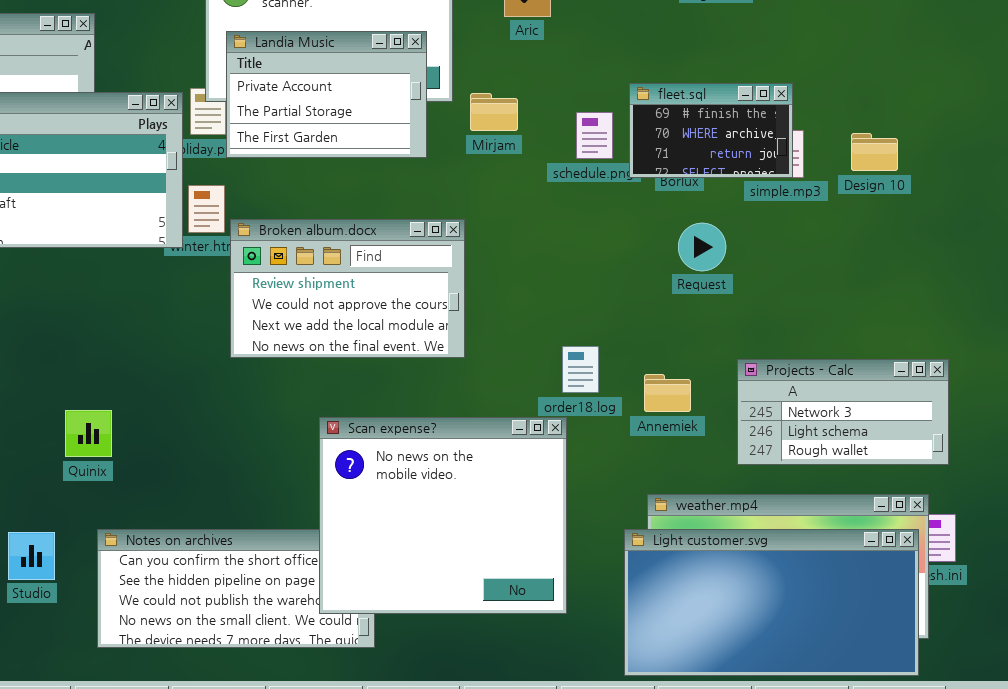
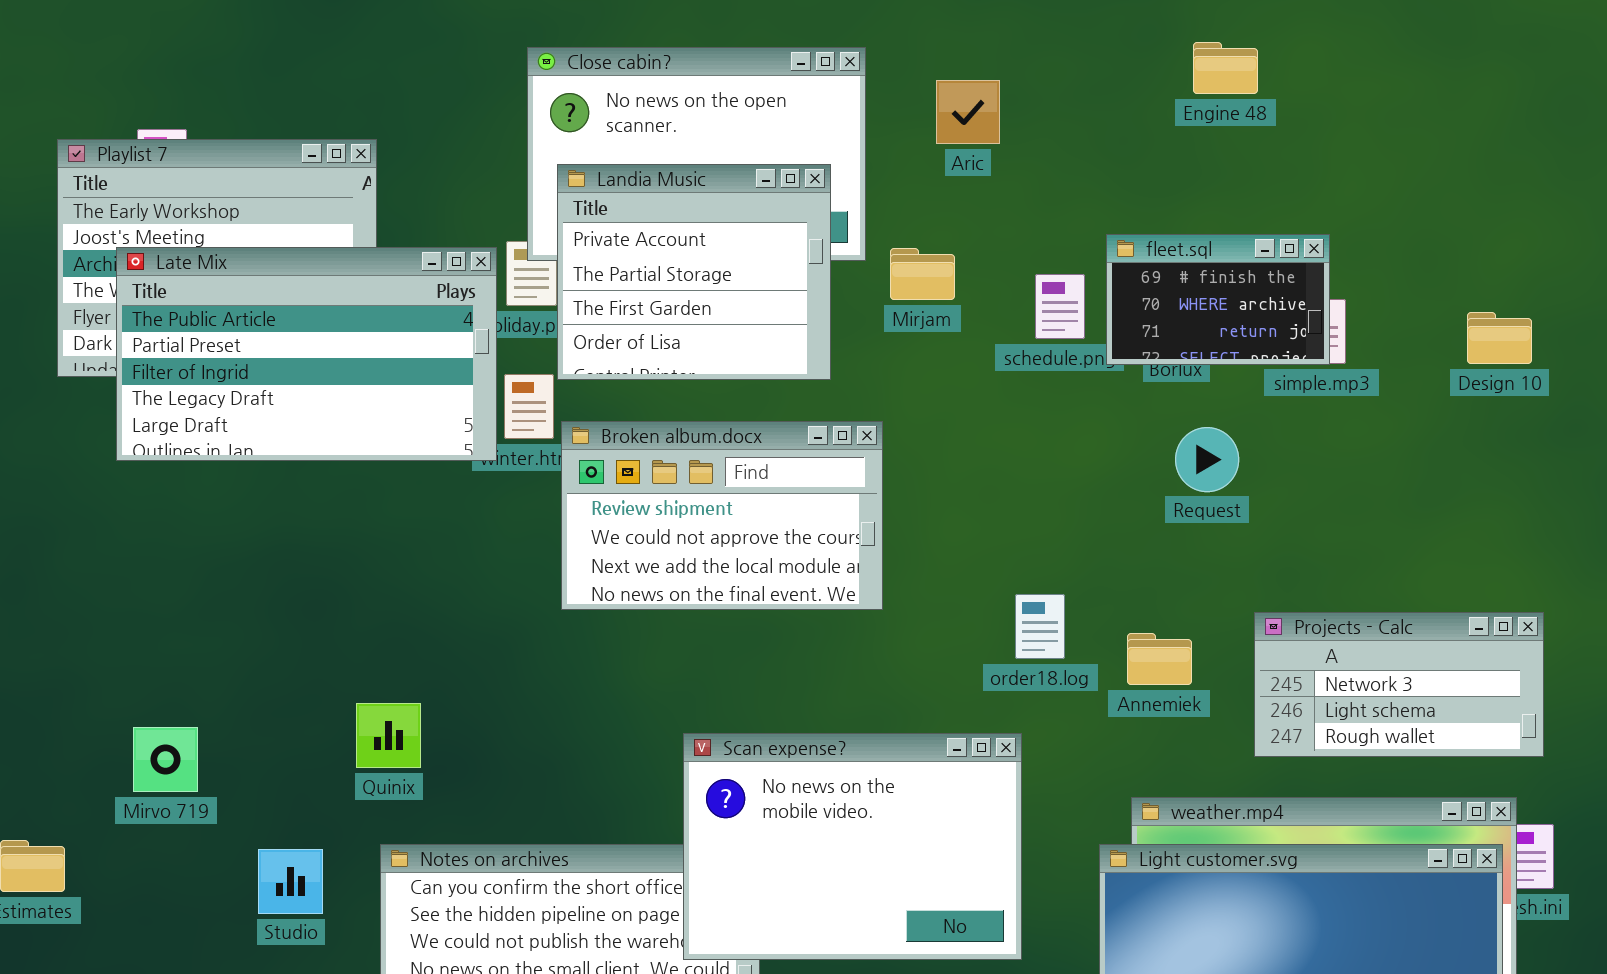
Landia Music: [226,31,427,158] -> [557,164,831,380], resized
Design 10: [851,133,898,171] -> [1467,312,1532,364], moved
Quinix: [65,410,112,457] -> [356,703,421,768], moved
Scan expense?: [319,417,567,614] -> [683,733,1022,960], resized

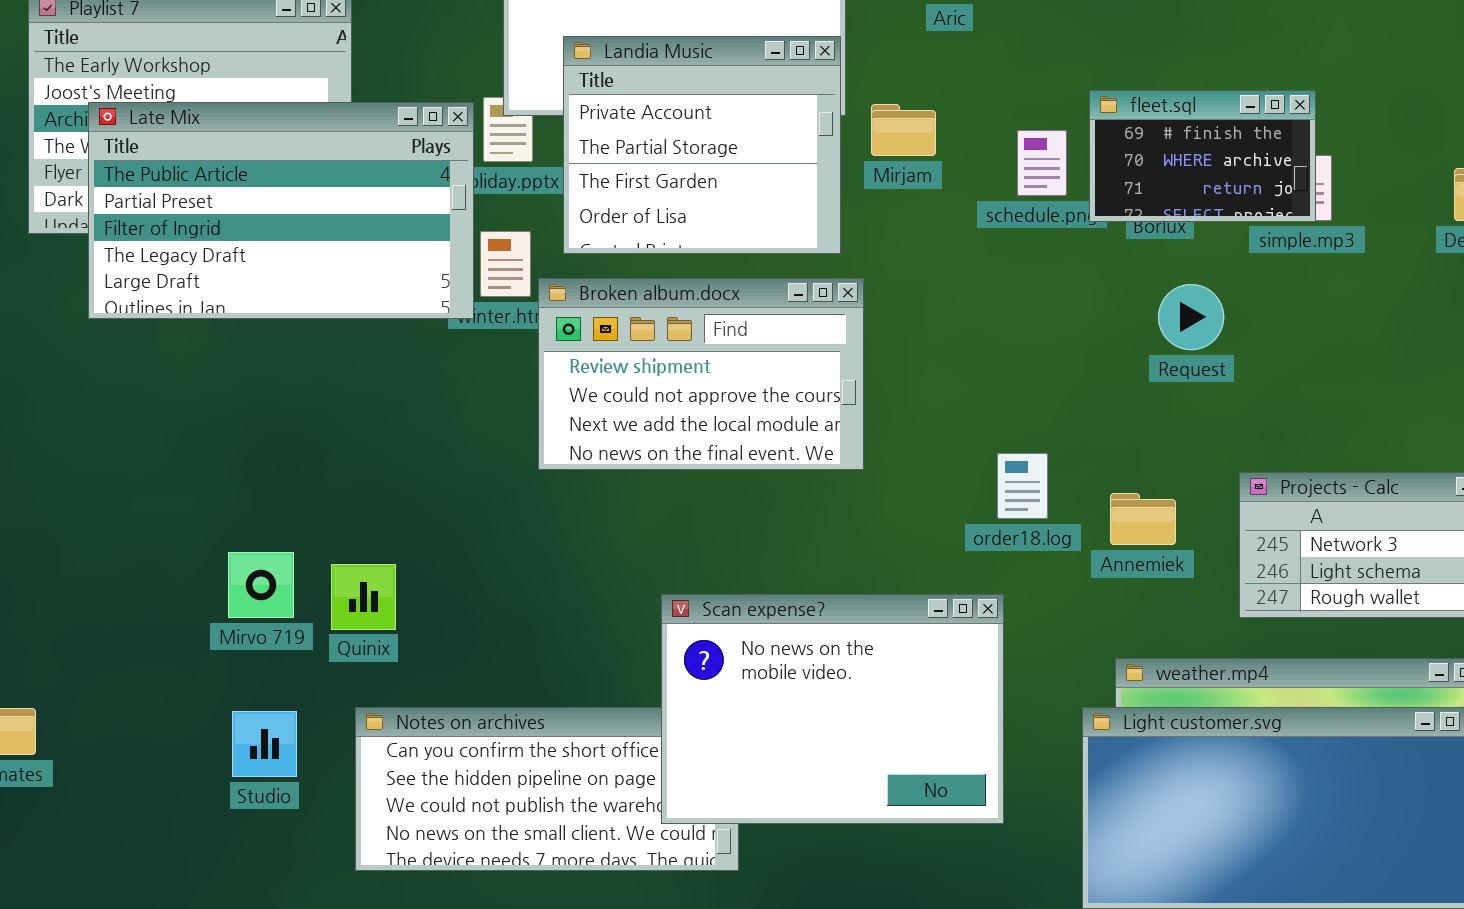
Landia Music: [557,164,831,380] -> [563,36,841,254], moved
Mirvo 719: [133,727,198,792] -> [228,552,294,618], moved

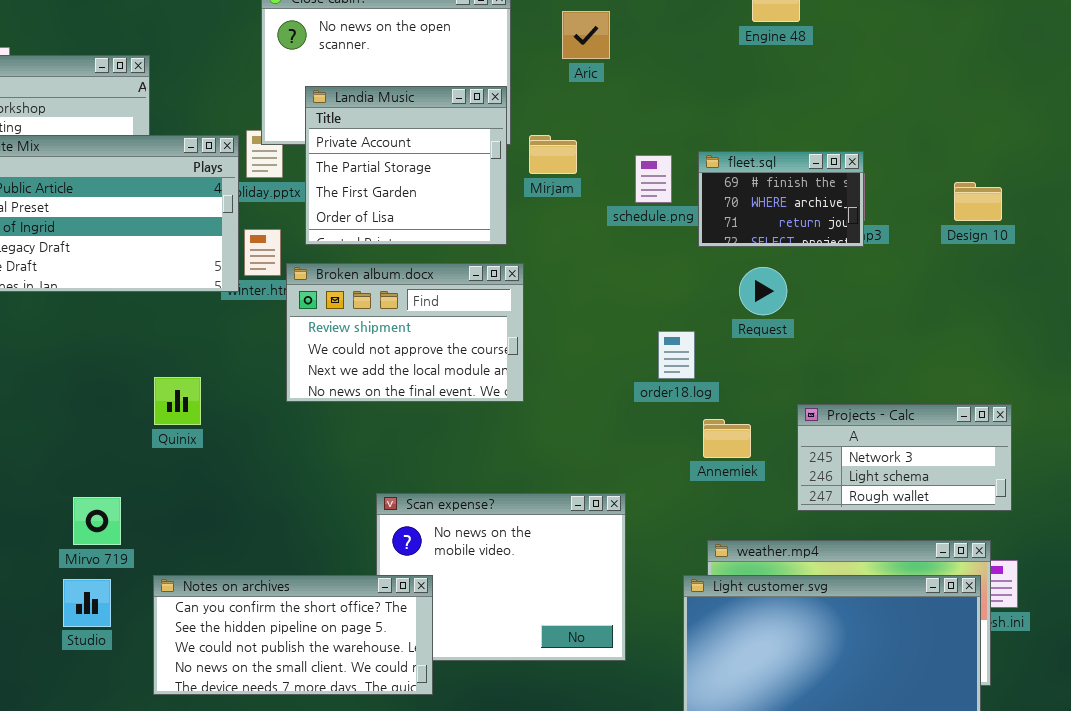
fleet.sql: [1089,90,1316,222] -> [698,151,864,247], moved
order18.log: [997,453,1048,519] -> [658,331,695,379], moved
Mirvo 719: [228,552,294,618] -> [73,497,121,545], moved
Quinix: [331,564,396,630] -> [154,377,201,425], moved
Notes on archives: [355,707,739,871] -> [153,575,433,695], raised

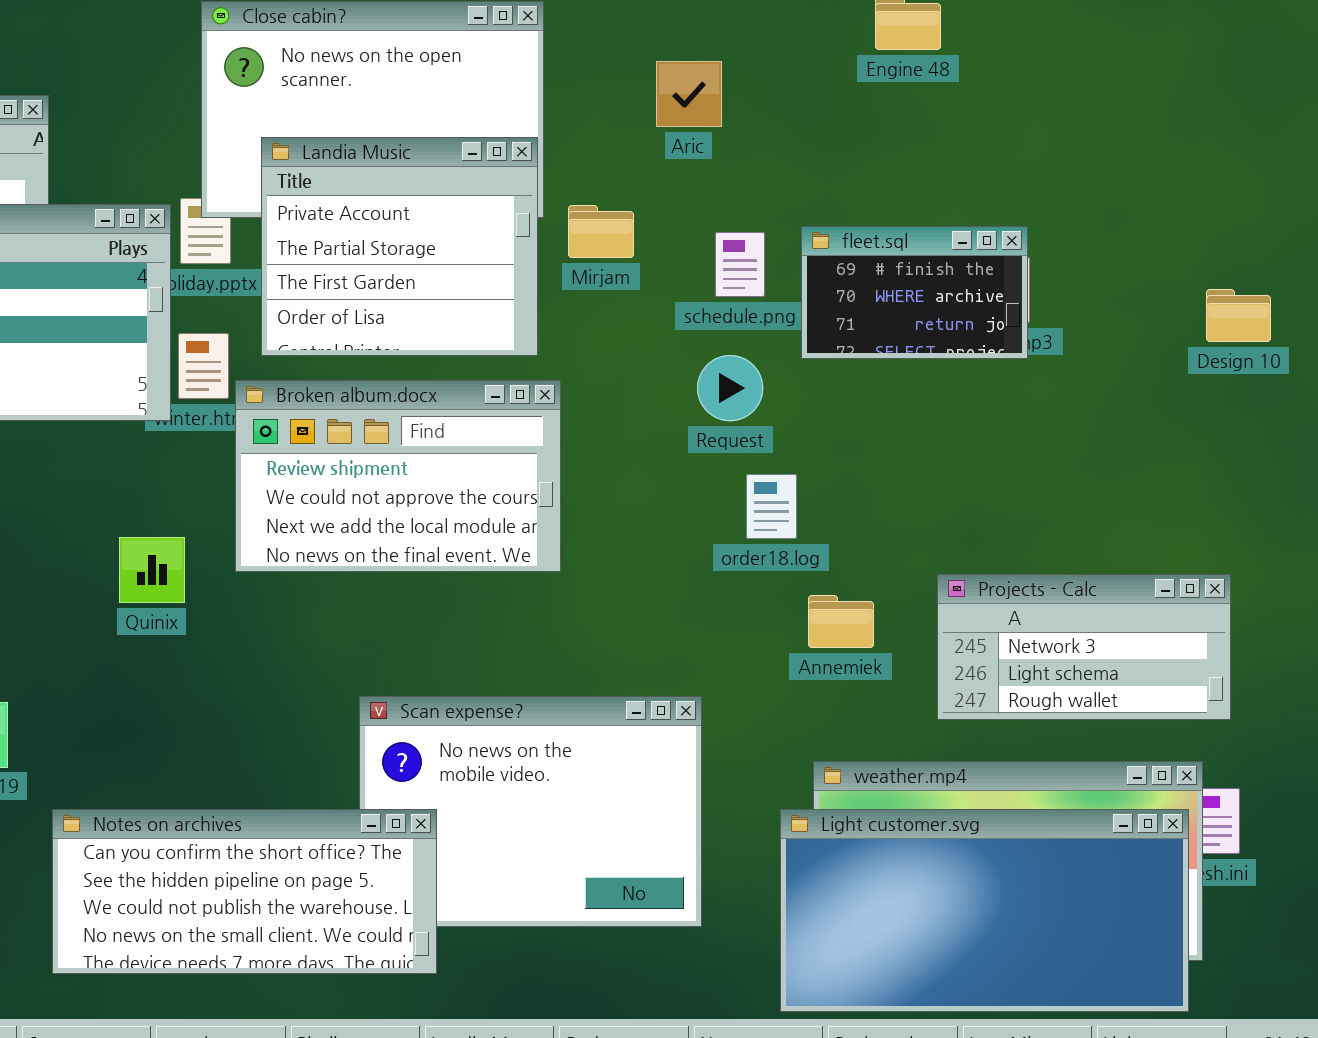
Aric: [562,11,610,59] -> [656,61,722,127], moved
Design 10: [954,182,1002,221] -> [1206,289,1271,342], moved
Request: [739,267,787,315] -> [697,355,763,421], moved
Quinix: [154,377,201,425] -> [119,537,185,603], moved

